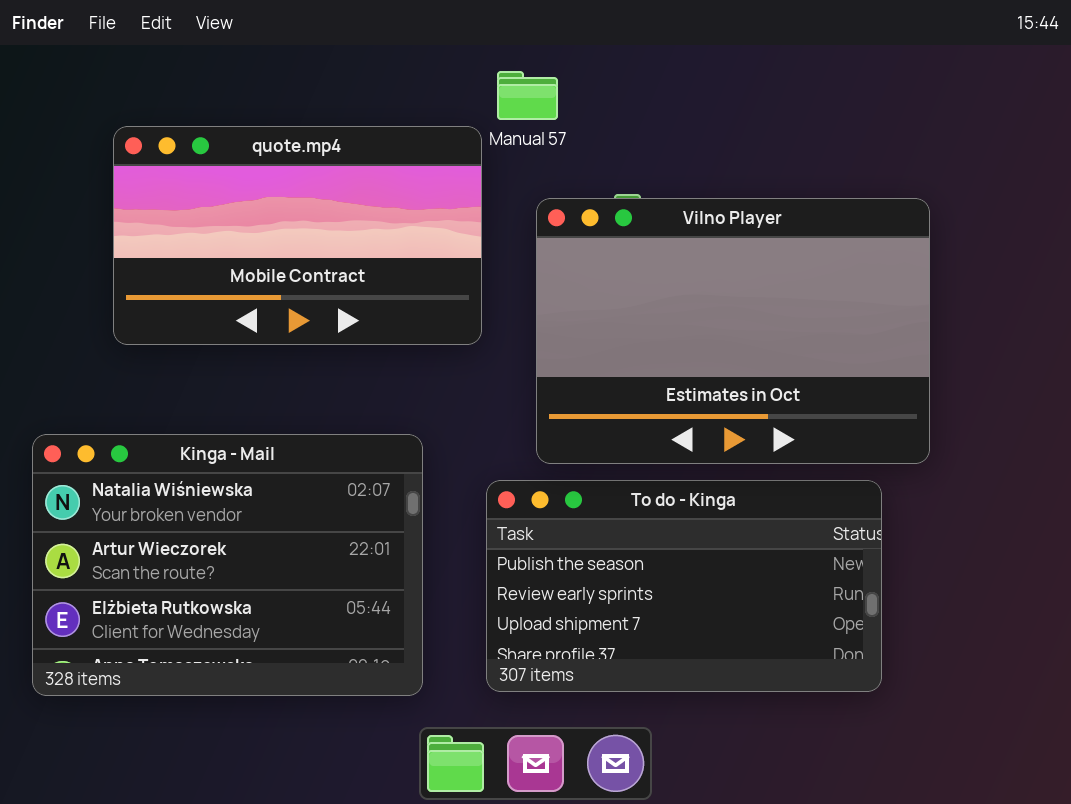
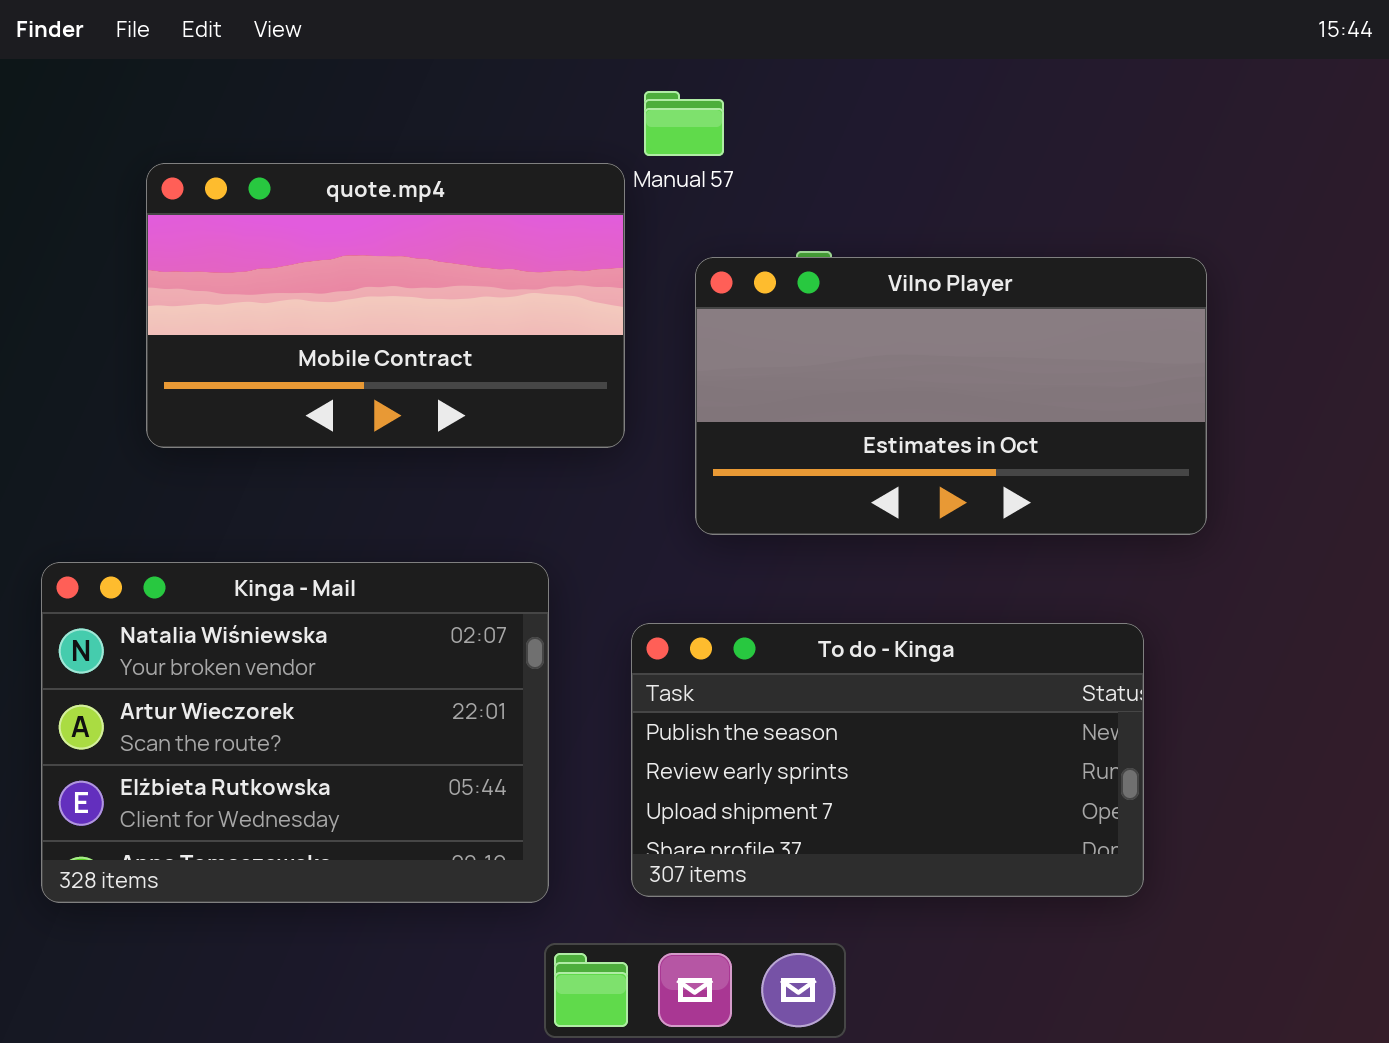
Vilno Player: [536,198,930,464] -> [695,257,1207,535], resized

